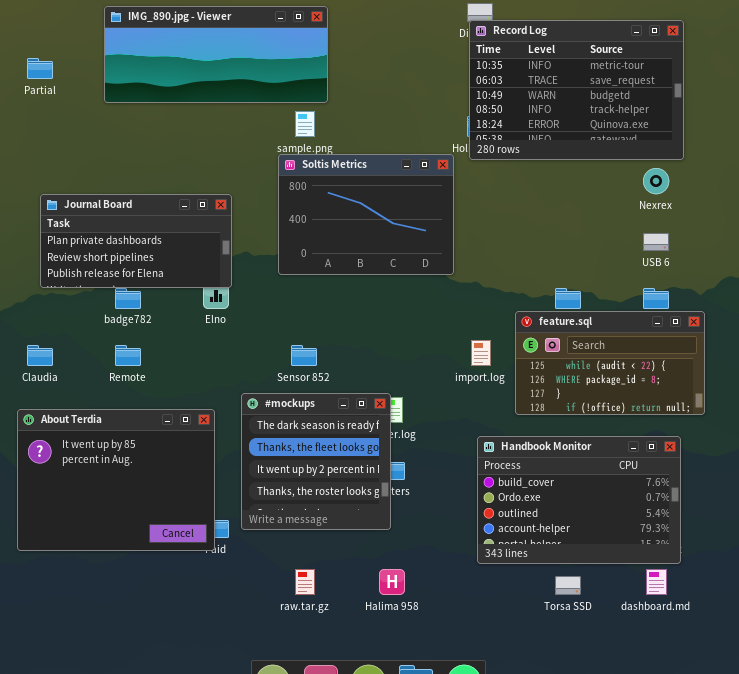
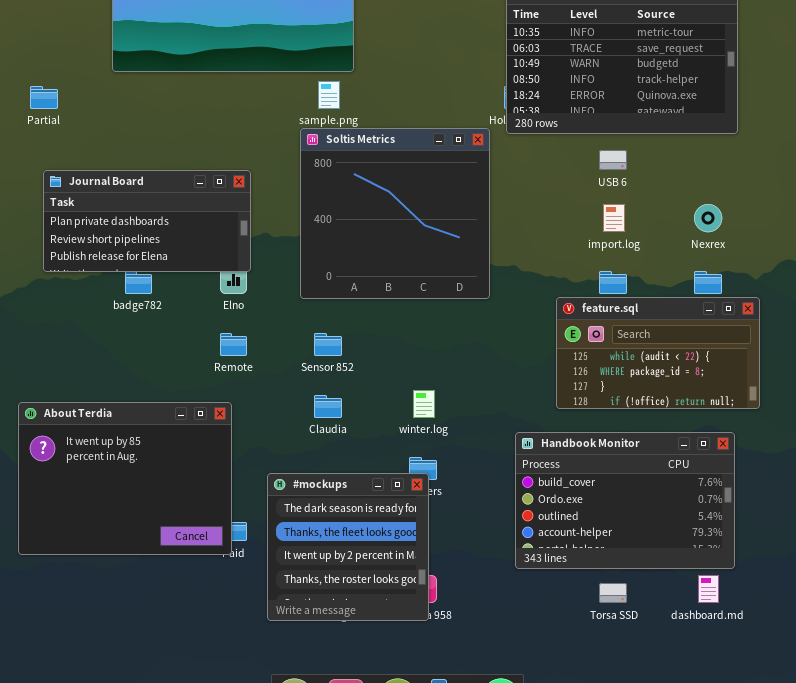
Partial: [27,58,53,79] -> [30,86,58,109], moved
Soltis Metrics: [278,154,454,275] -> [300,128,490,299], resized
Nexrex: [643,168,669,194] -> [694,204,722,232], moved
USB 6: [643,233,669,251] -> [599,150,627,170], moved
import.log: [471,340,491,366] -> [603,204,625,232], moved
Claudia: [27,345,53,366] -> [314,395,342,418], moved
Remote: [115,345,141,366] -> [220,333,247,356], moved
#mockups: [241,393,391,530] -> [267,473,429,621], moved

